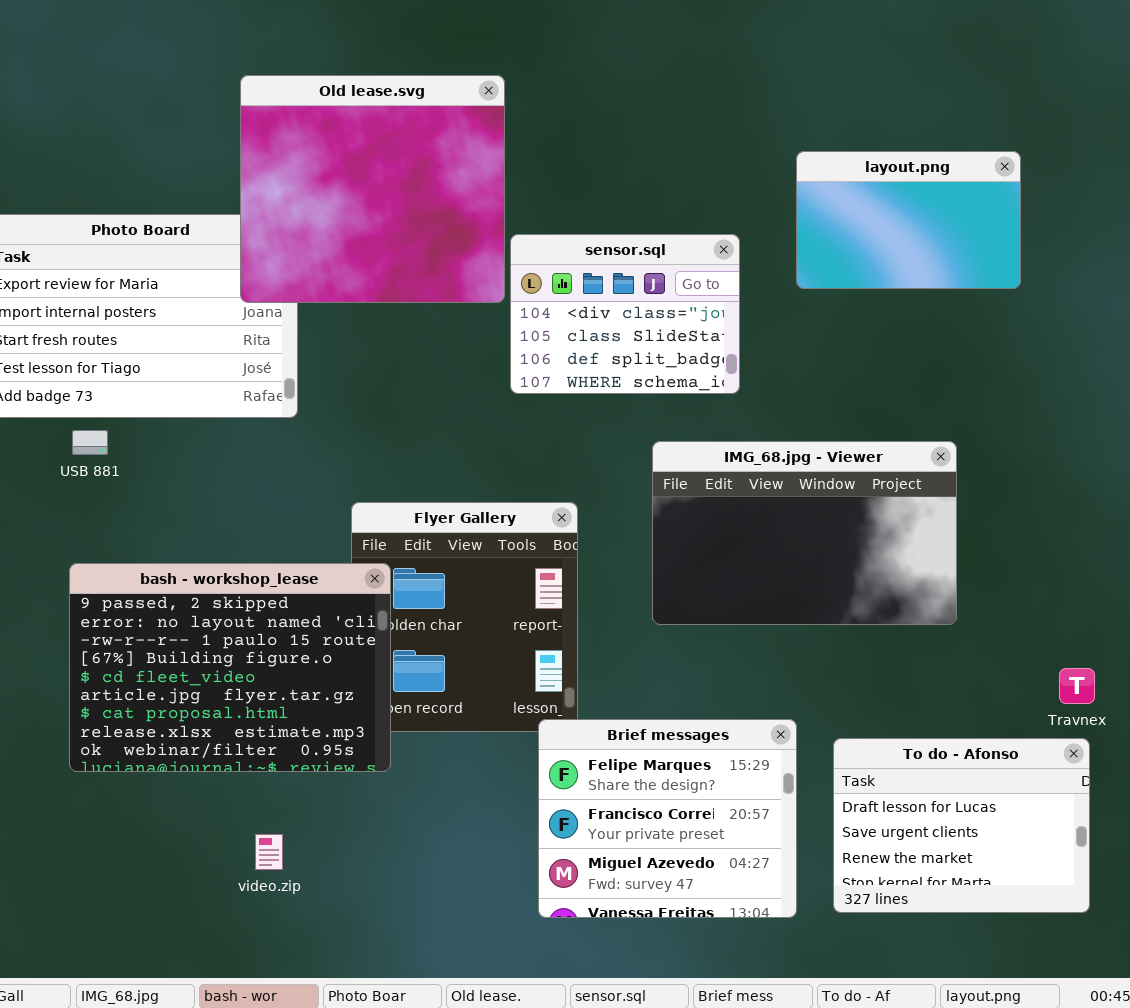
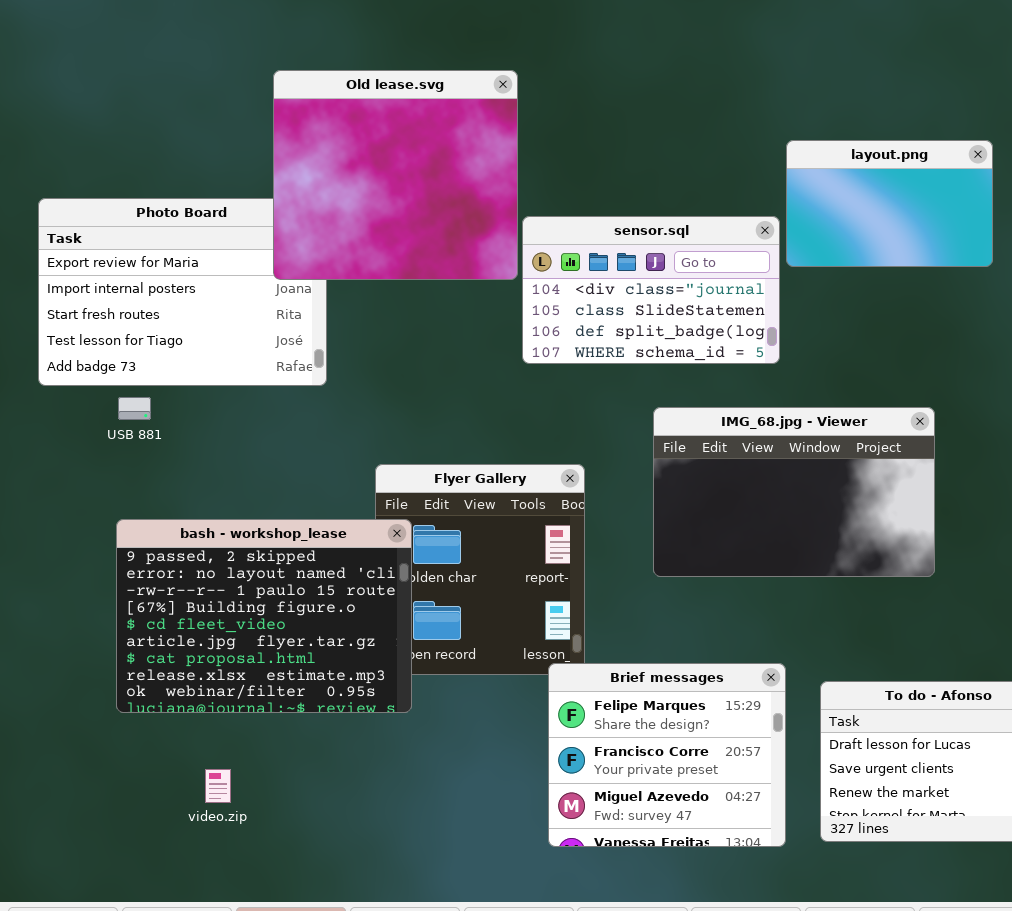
sensor.sql: [510,234,740,394] -> [522,216,780,364], resized
video.zip: [255,834,283,870] -> [205,769,231,803], moved

